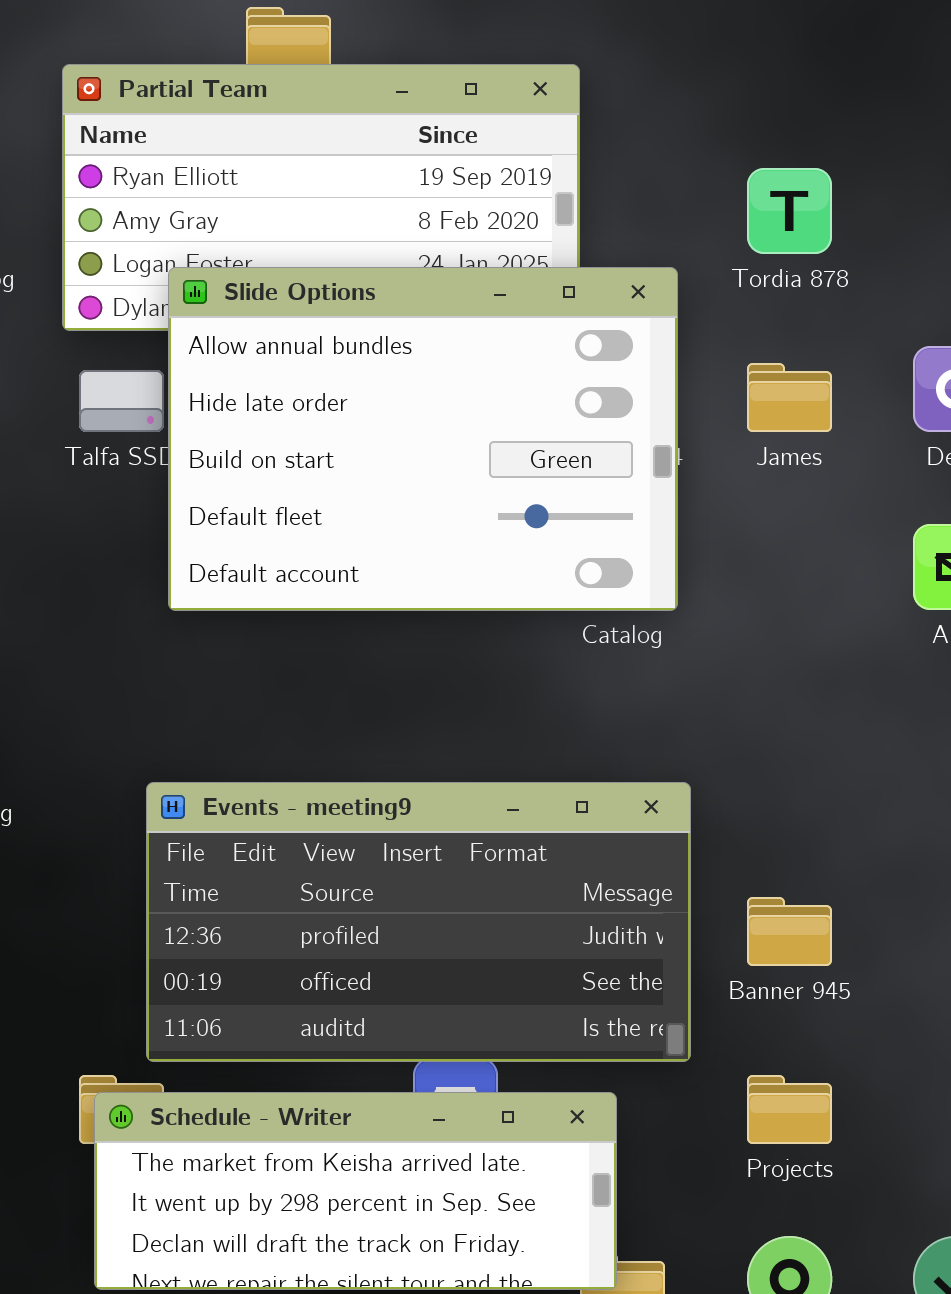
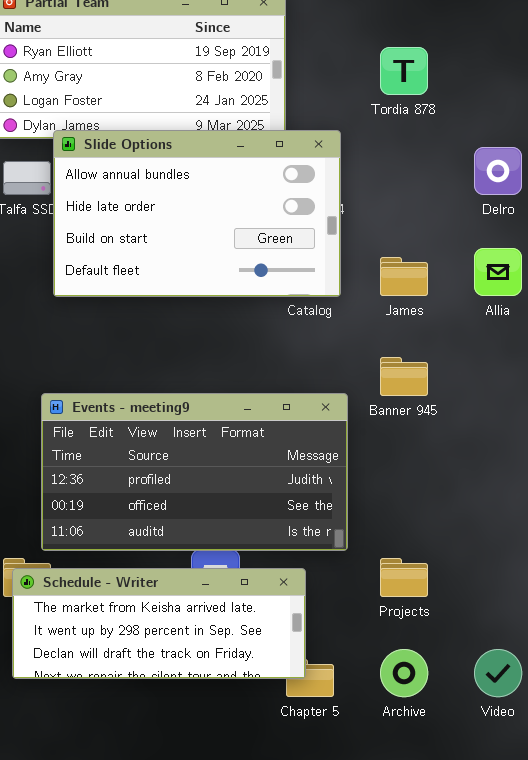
Slide Options: [168,267,678,611] -> [53,130,341,297], resized
James: [747,363,832,432] -> [380,257,428,296], moved
Banner 945: [747,897,832,966] -> [380,357,428,396], moved

